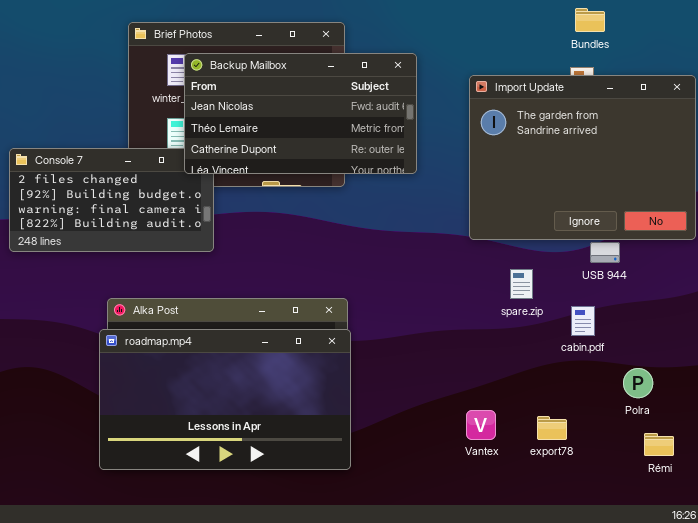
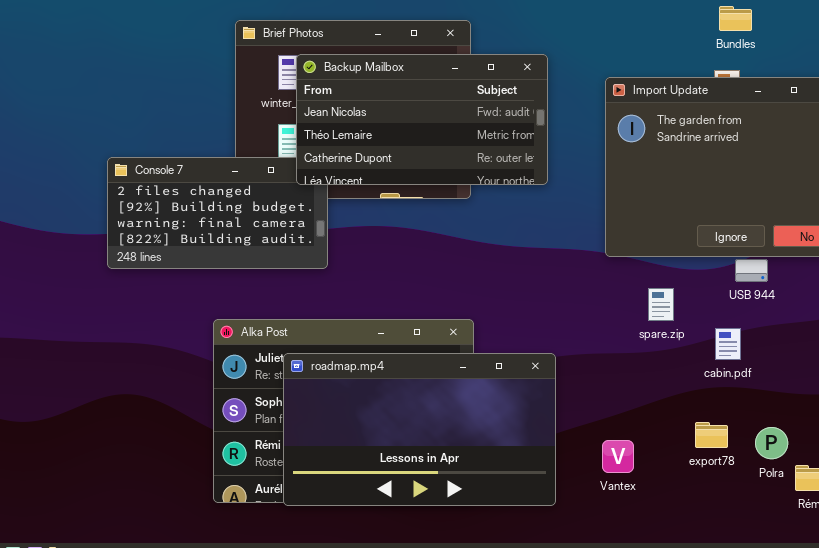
roadmap.mp4: [99,329,351,470] -> [283,353,556,506], moved
Polra: [623,368,653,398] -> [755,427,788,459], moved
export78: [537,416,567,440] -> [695,422,728,448], moved

